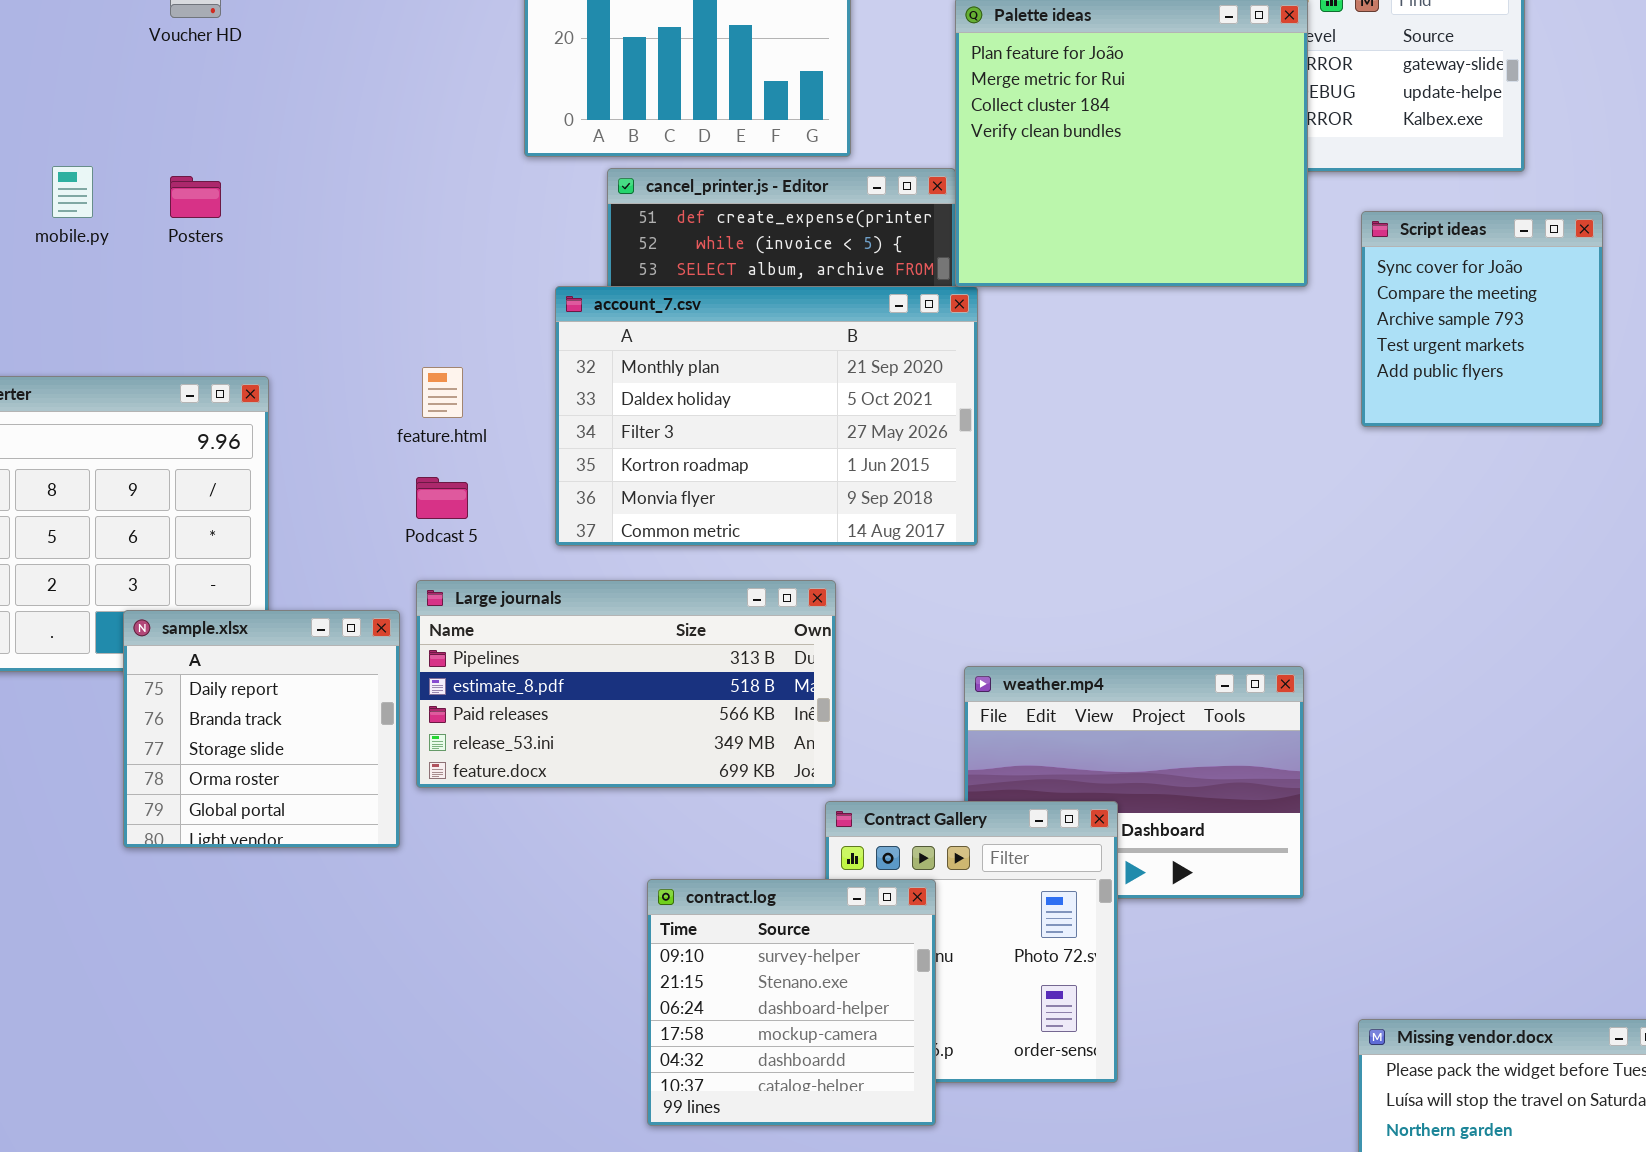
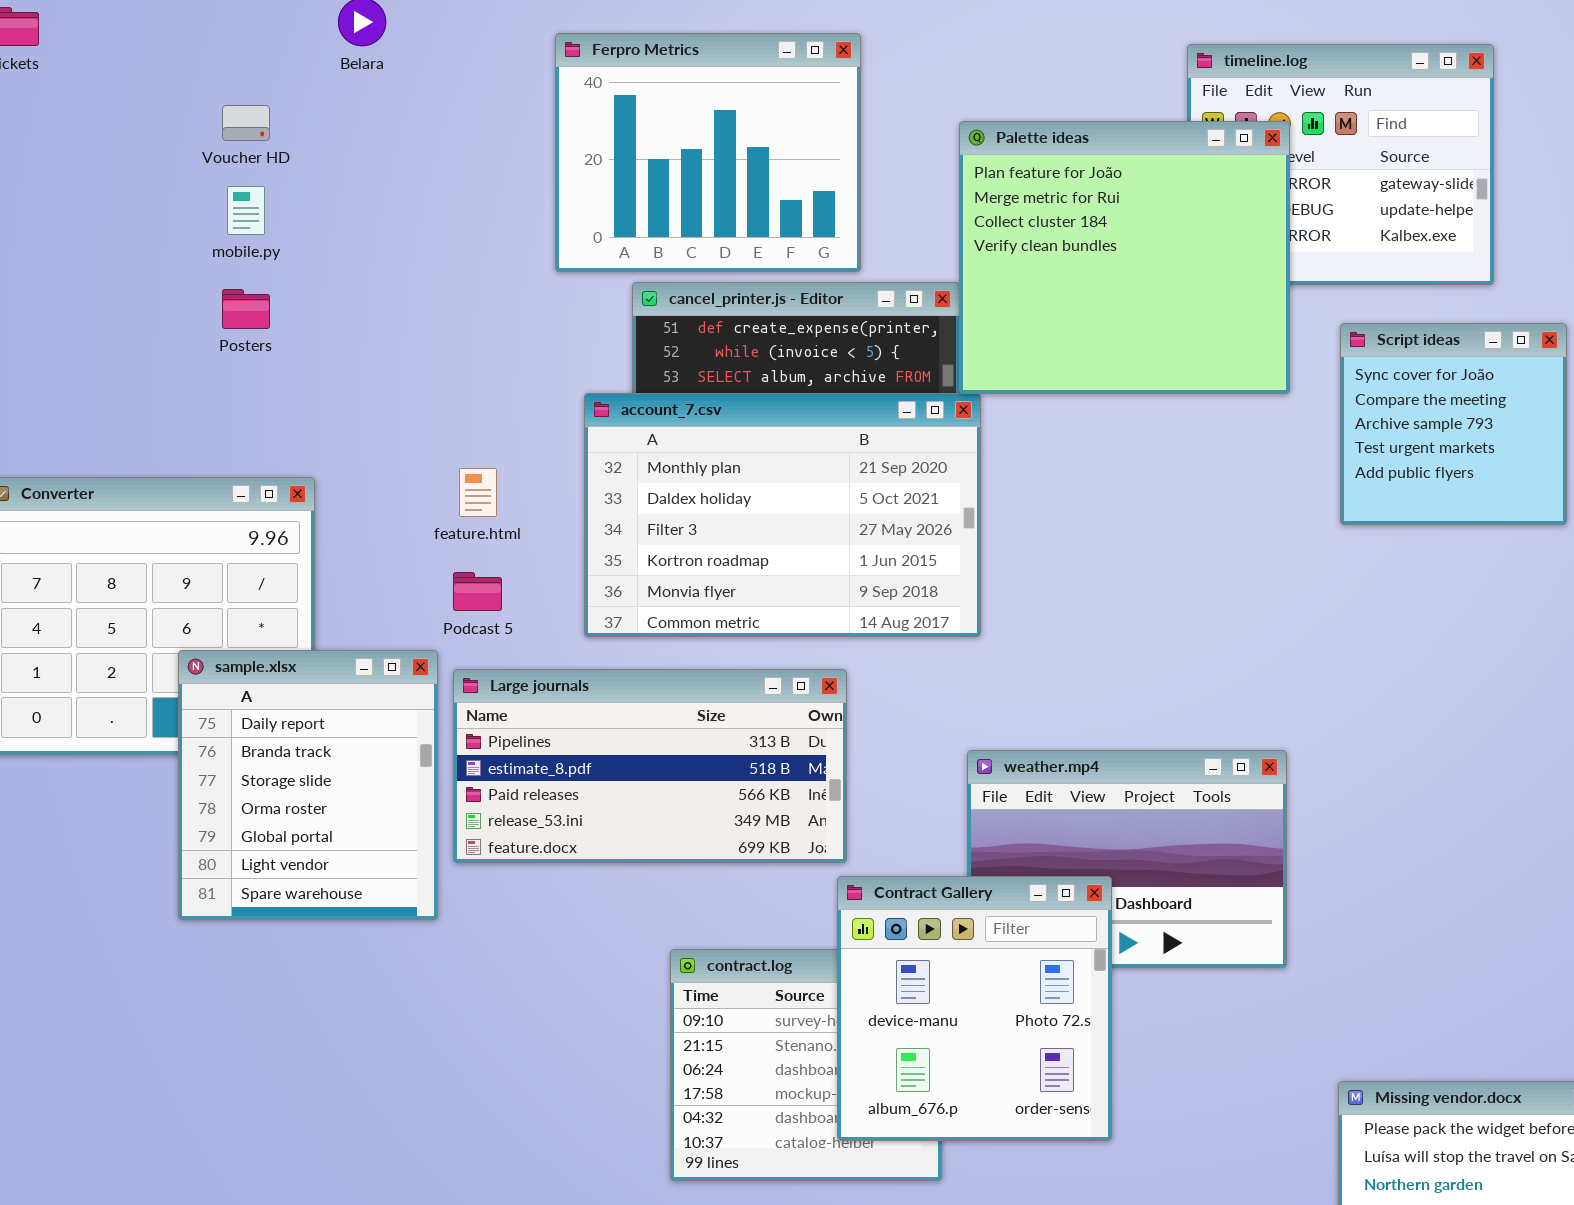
mobile.py: [52,166,93,218] -> [227,186,265,235], moved
sample.xlsx: [123,610,400,848] -> [178,650,438,920], resized
Contract Gallery: [825,801,1118,1083] -> [837,876,1112,1141], raised

